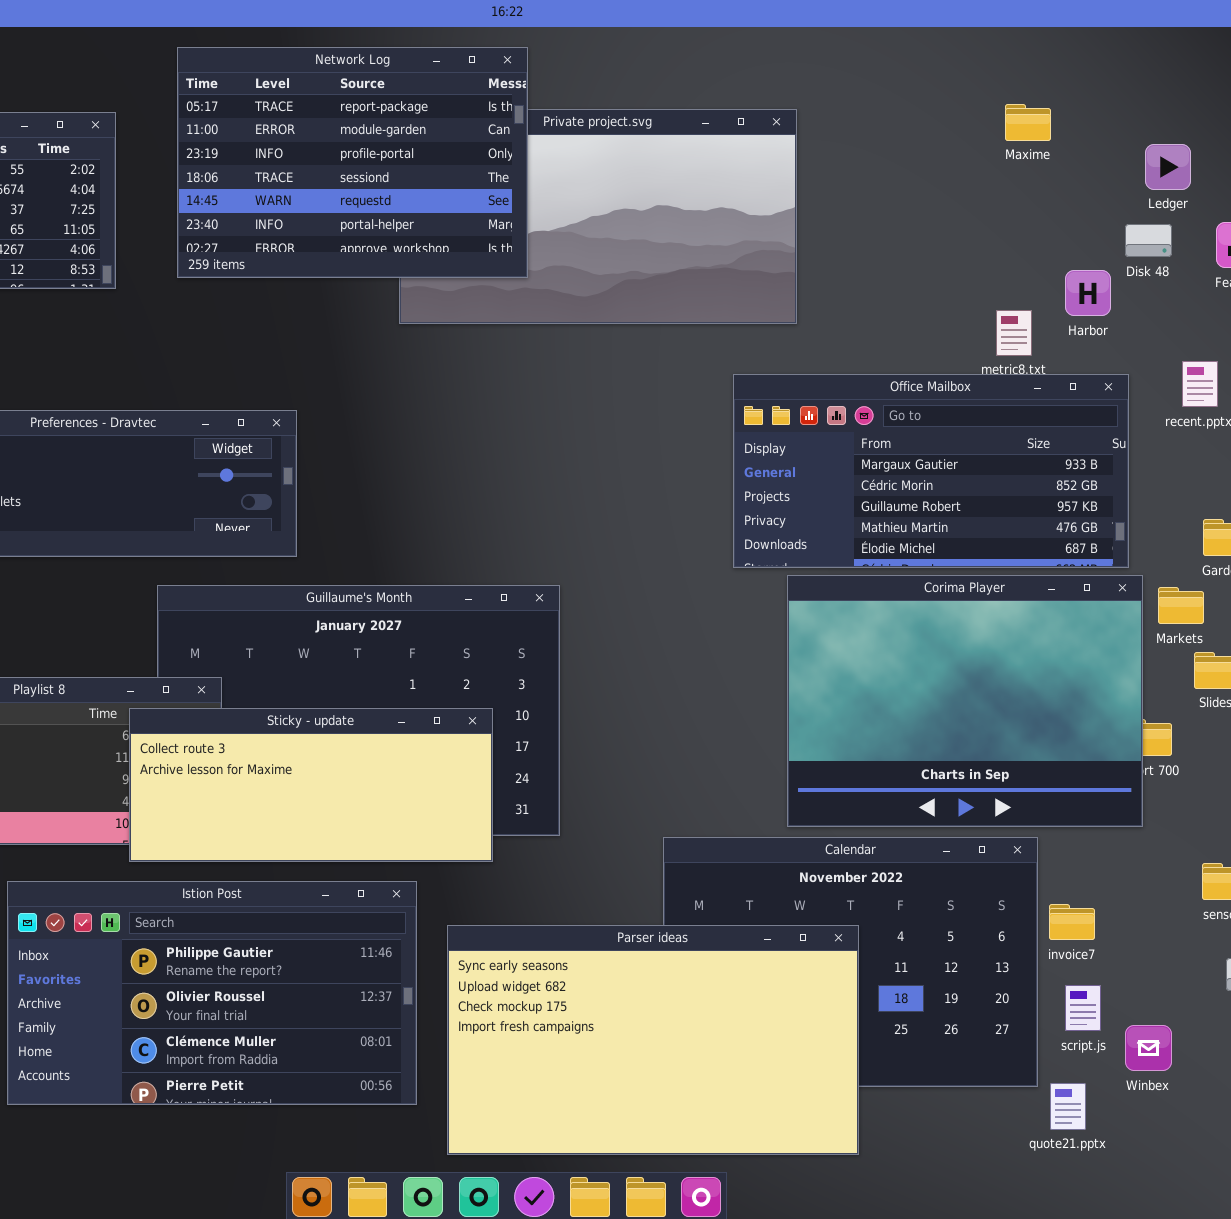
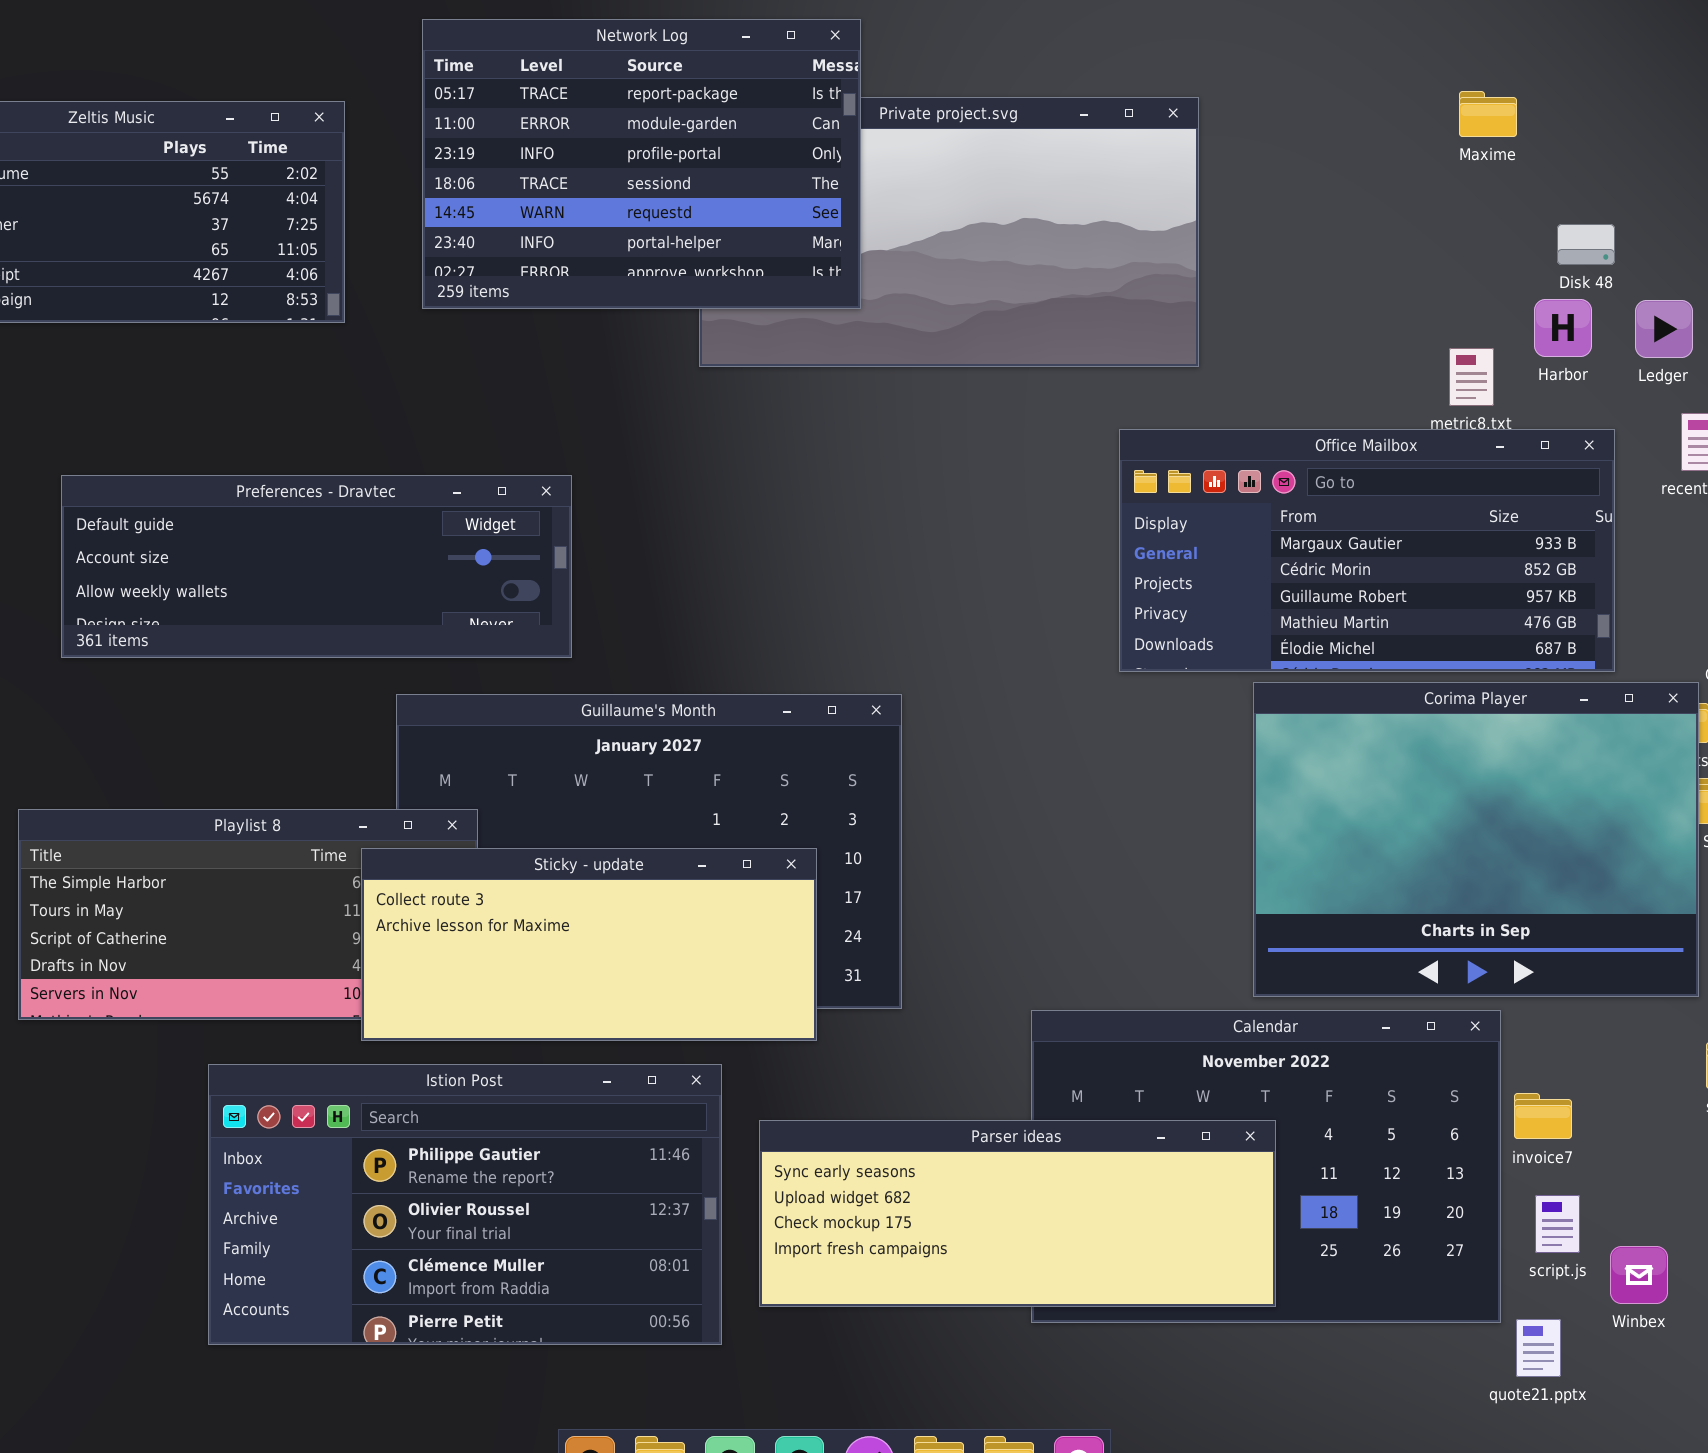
Ledger: [1145,144,1191,190] -> [1635,300,1693,358], moved
Disk 48: [1125,224,1172,257] -> [1557,224,1615,265], moved
Corima Player: [787,575,1143,827] -> [1253,682,1699,997], moved
Parser ideas: [447,925,859,1155] -> [759,1120,1276,1307], resized

